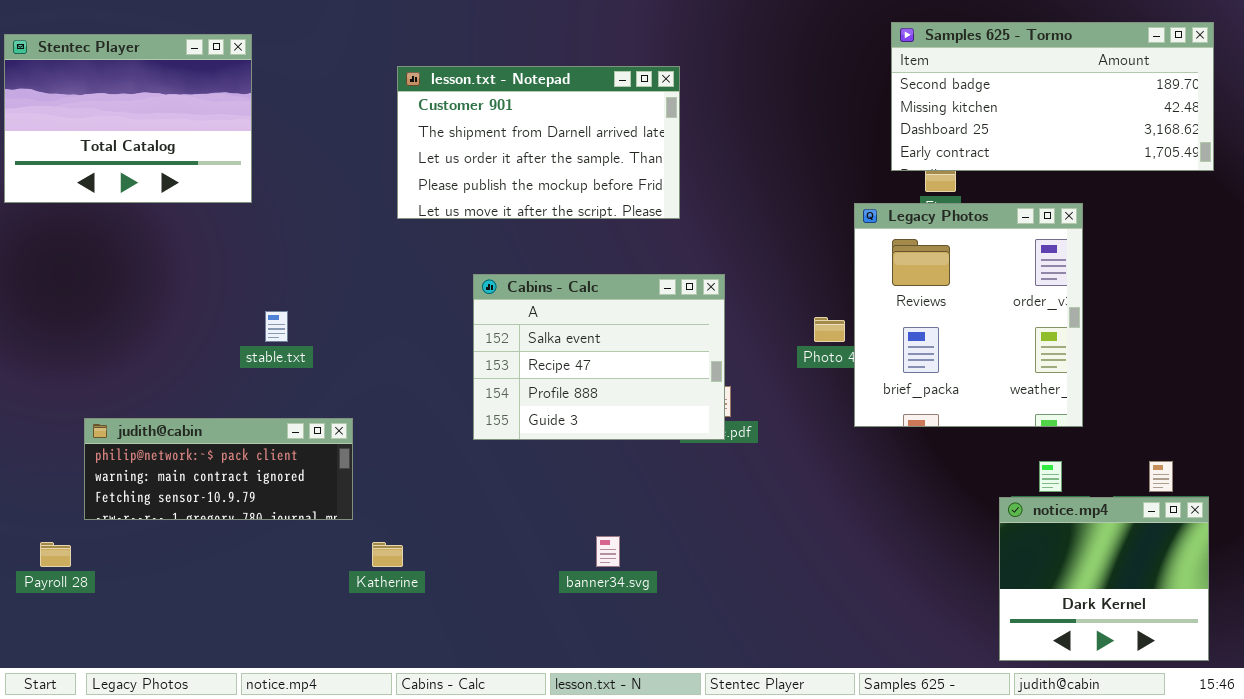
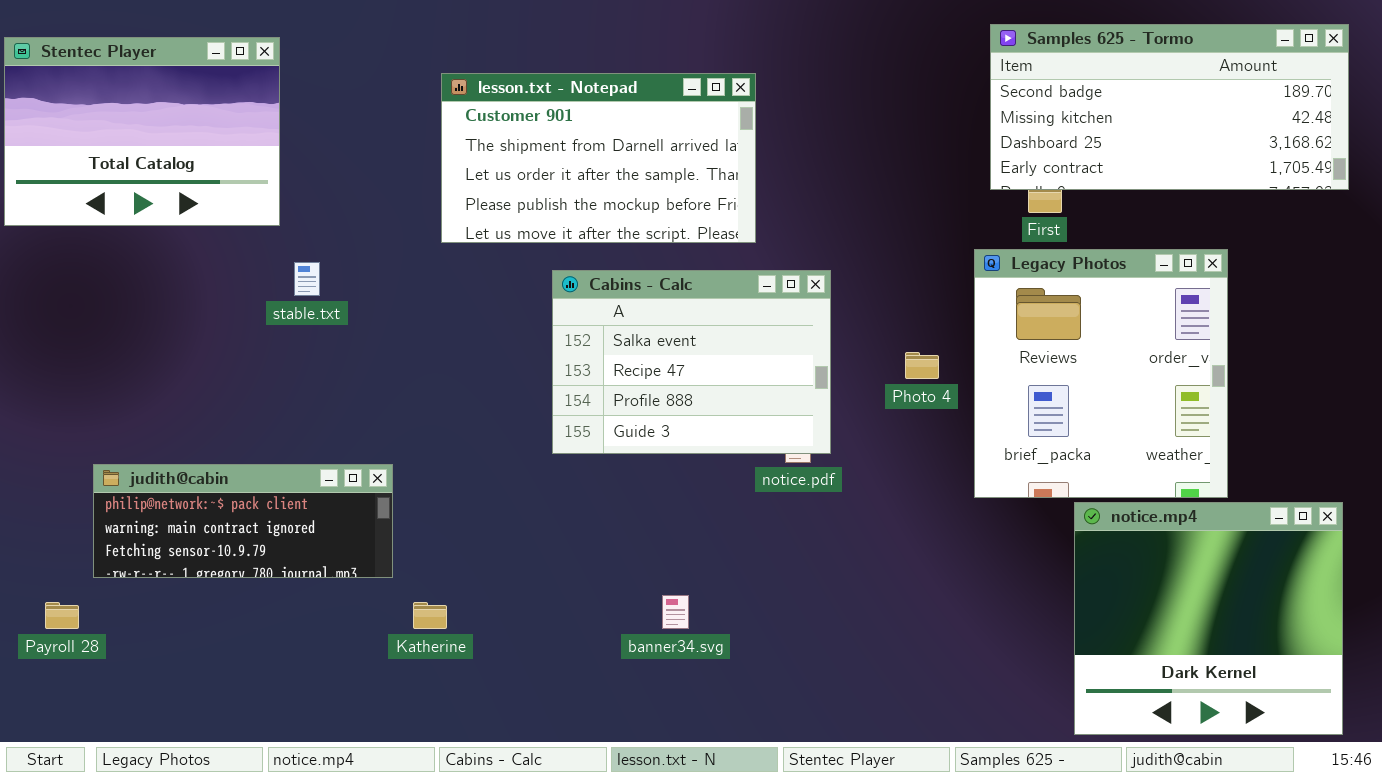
Legacy Photos: [854,203,1083,427] -> [974,249,1228,498], moved
Cabins - Calc: [473,274,725,440] -> [552,270,831,454], moved
stable.txt: [265,311,288,342] -> [294,262,320,296], moved
notice.mp4: [999,497,1209,661] -> [1074,502,1343,735], resized

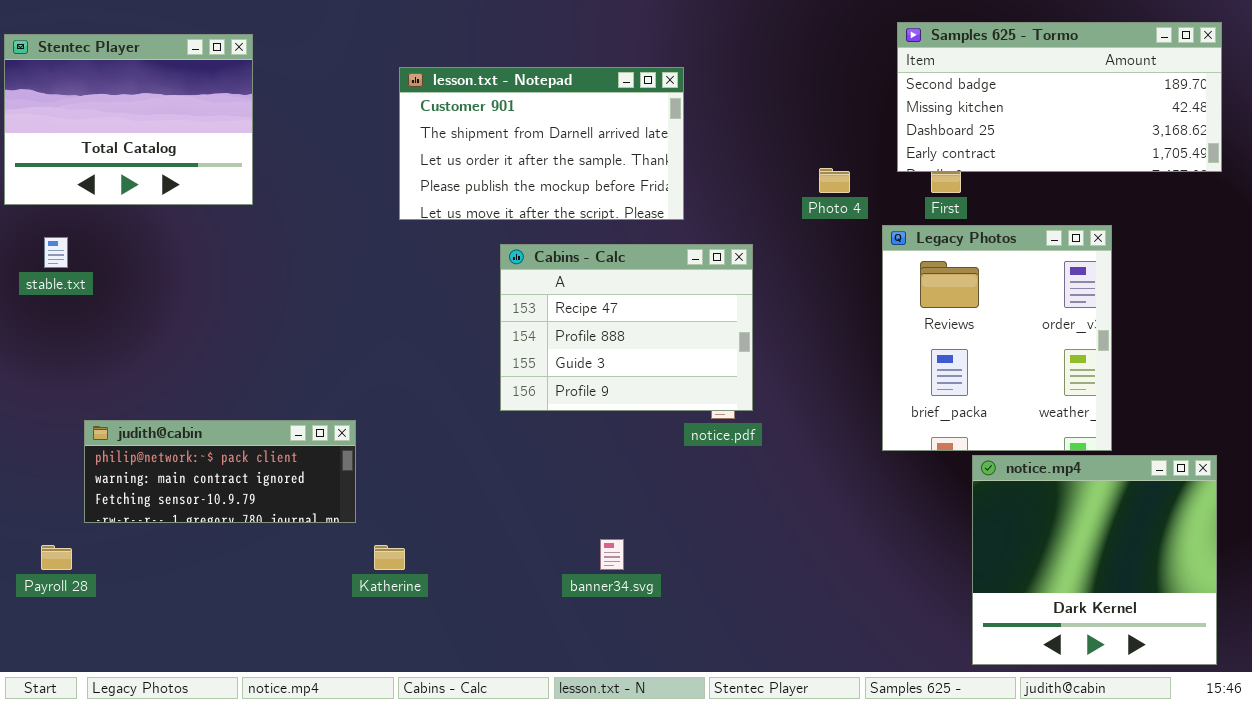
stable.txt: [294,262,320,296] -> [44,237,68,268], moved
Cabins - Calc: [552,270,831,454] -> [500,244,753,411], scrolled down 1 row
Photo 4: [905,352,939,379] -> [819,168,850,193], moved

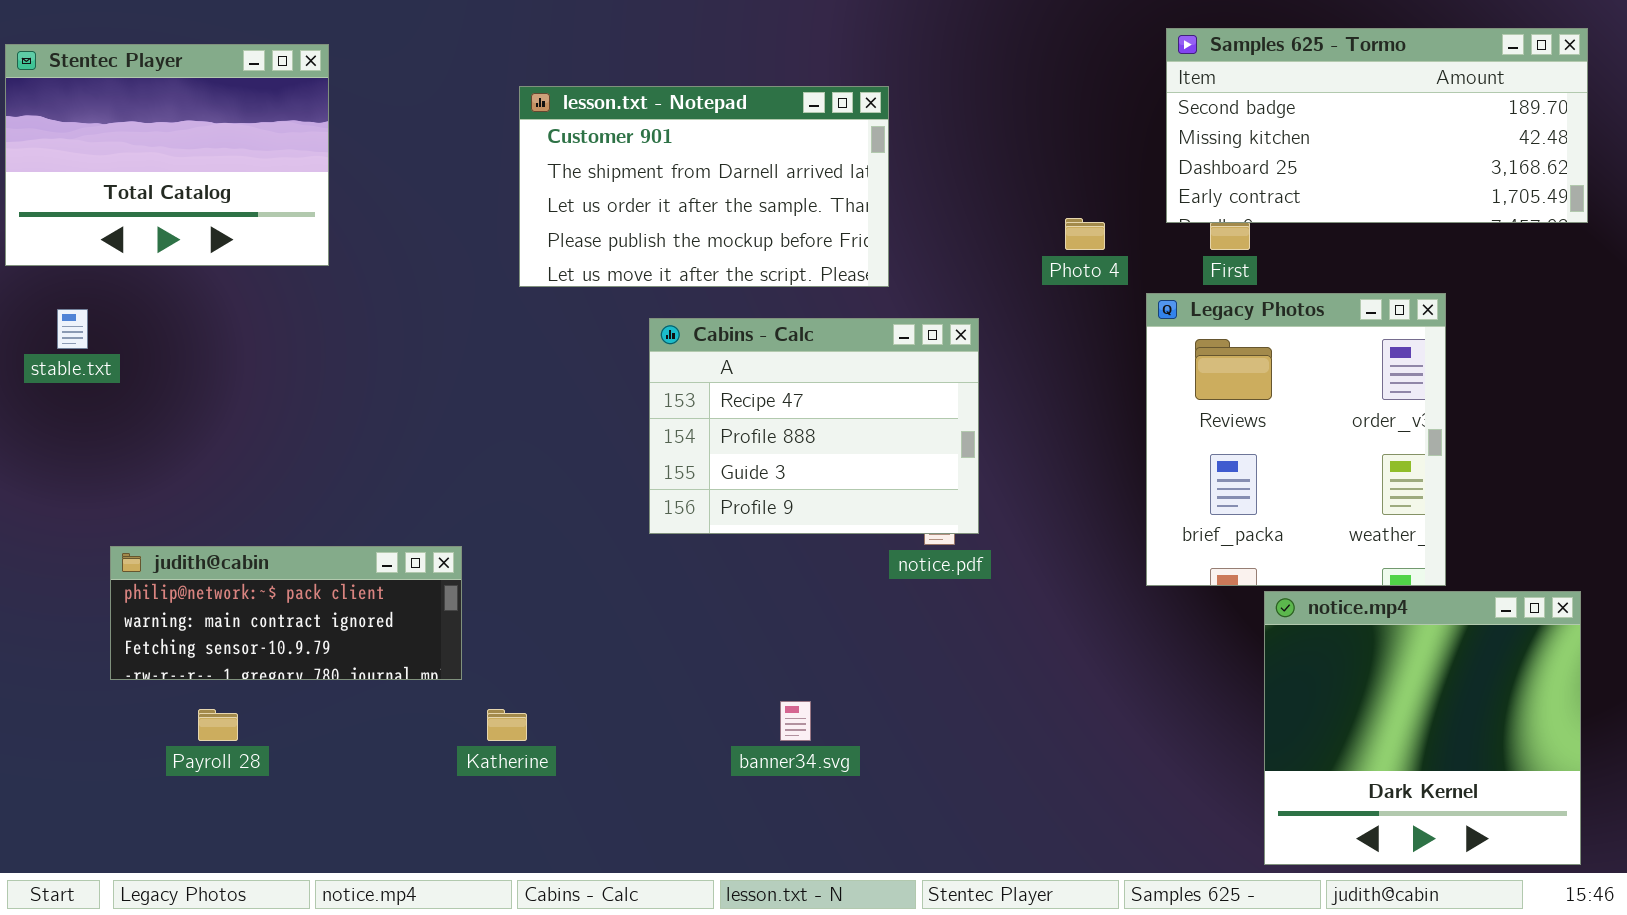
Payroll 28: [41,545,72,570] -> [198,709,238,741], moved

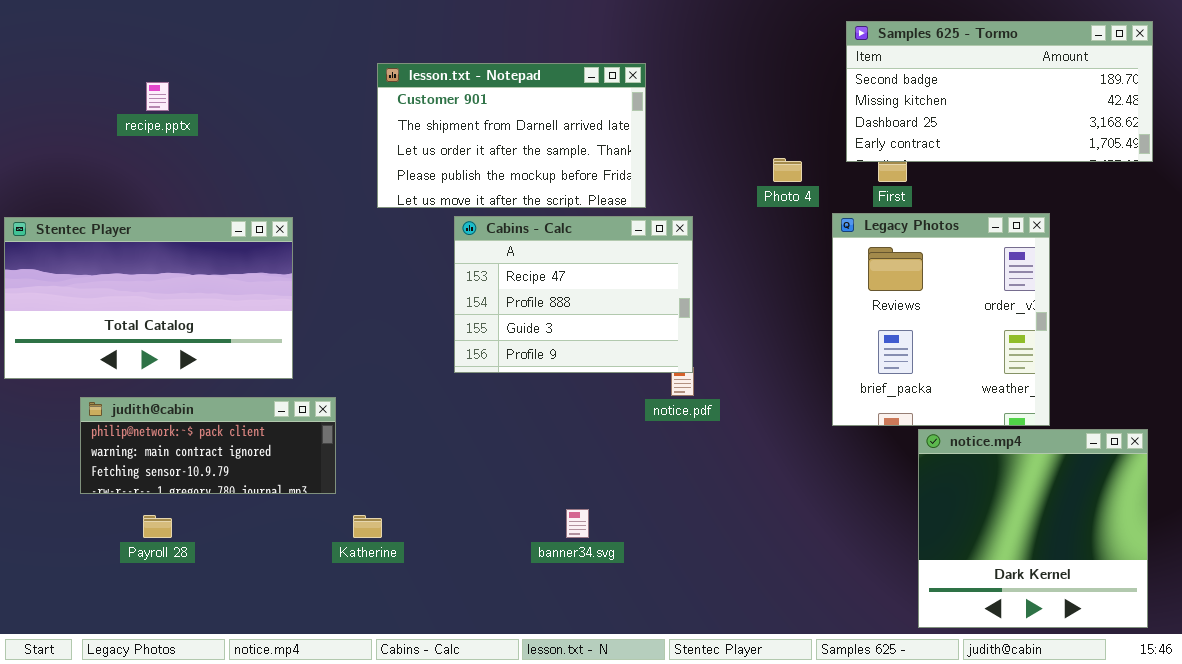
Stentec Player: [5,44,329,266] -> [4,217,293,379], moved, resized
Cabins - Calc: [649,318,979,534] -> [454,216,693,373], moved

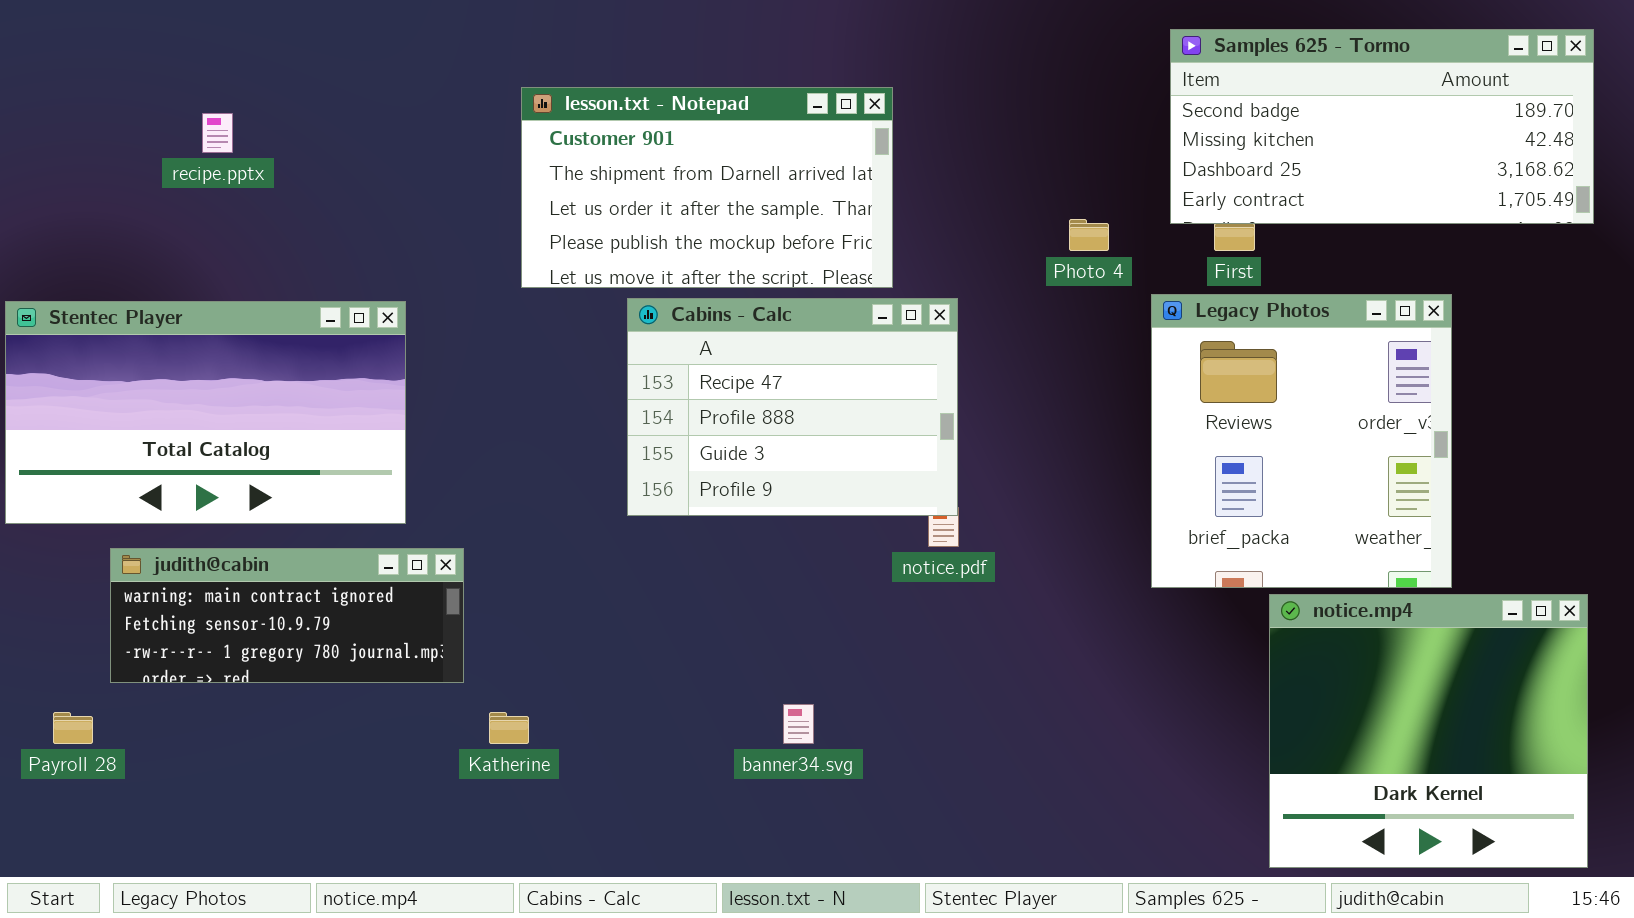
judith@cabin: [80,397,336,494] -> [110,548,464,683], scrolled down 1 row
Payroll 28: [143,515,172,538] -> [53,712,93,744], moved

